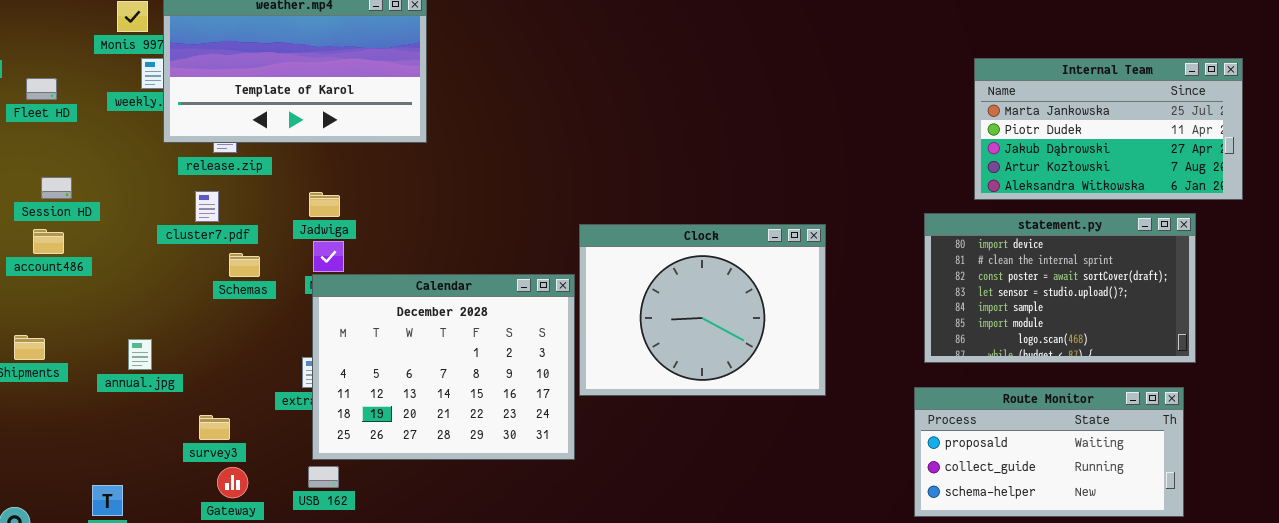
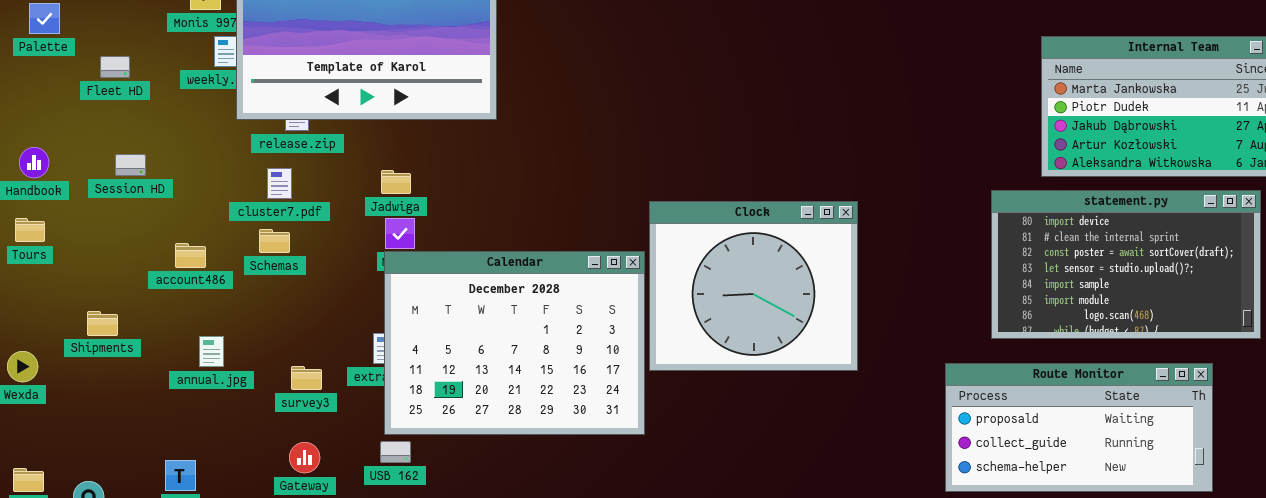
Clock: [579,224,826,396] -> [649,201,858,371], resized
account486: [33,229,64,254] -> [175,243,206,268], moved
Schemas: [229,253,260,277] -> [259,229,290,253], moved
annual.jpg: [128,339,152,370] -> [199,336,224,367], moved
Route Monitor: [914,387,1184,517] -> [945,363,1213,492], moved
survey3: [199,415,230,440] -> [291,366,322,390], moved

